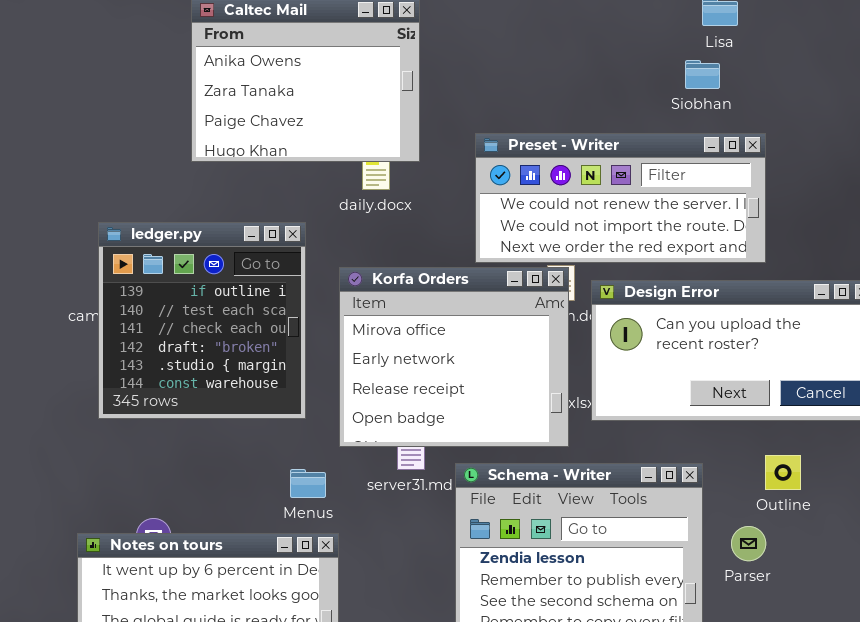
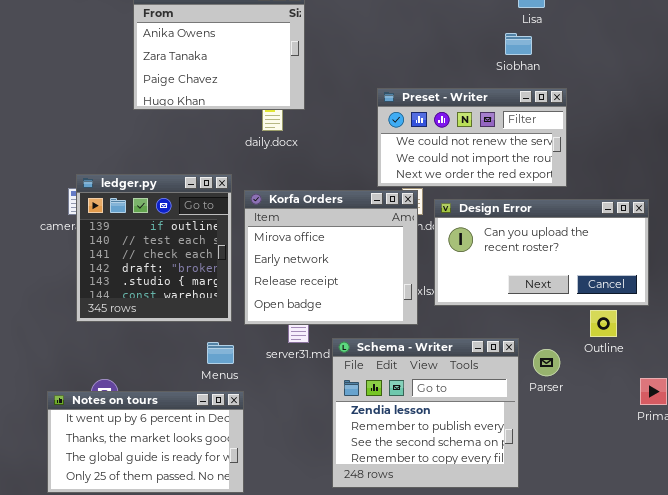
Preset - Writer: [475,133,766,263] -> [377,88,567,187], resized
ledger.py: [98,222,306,419] -> [76,174,232,322], moved
Outline: [765,455,801,490] -> [590,310,617,337], moved
Parser: [731,526,766,561] -> [533,349,560,376], moved

